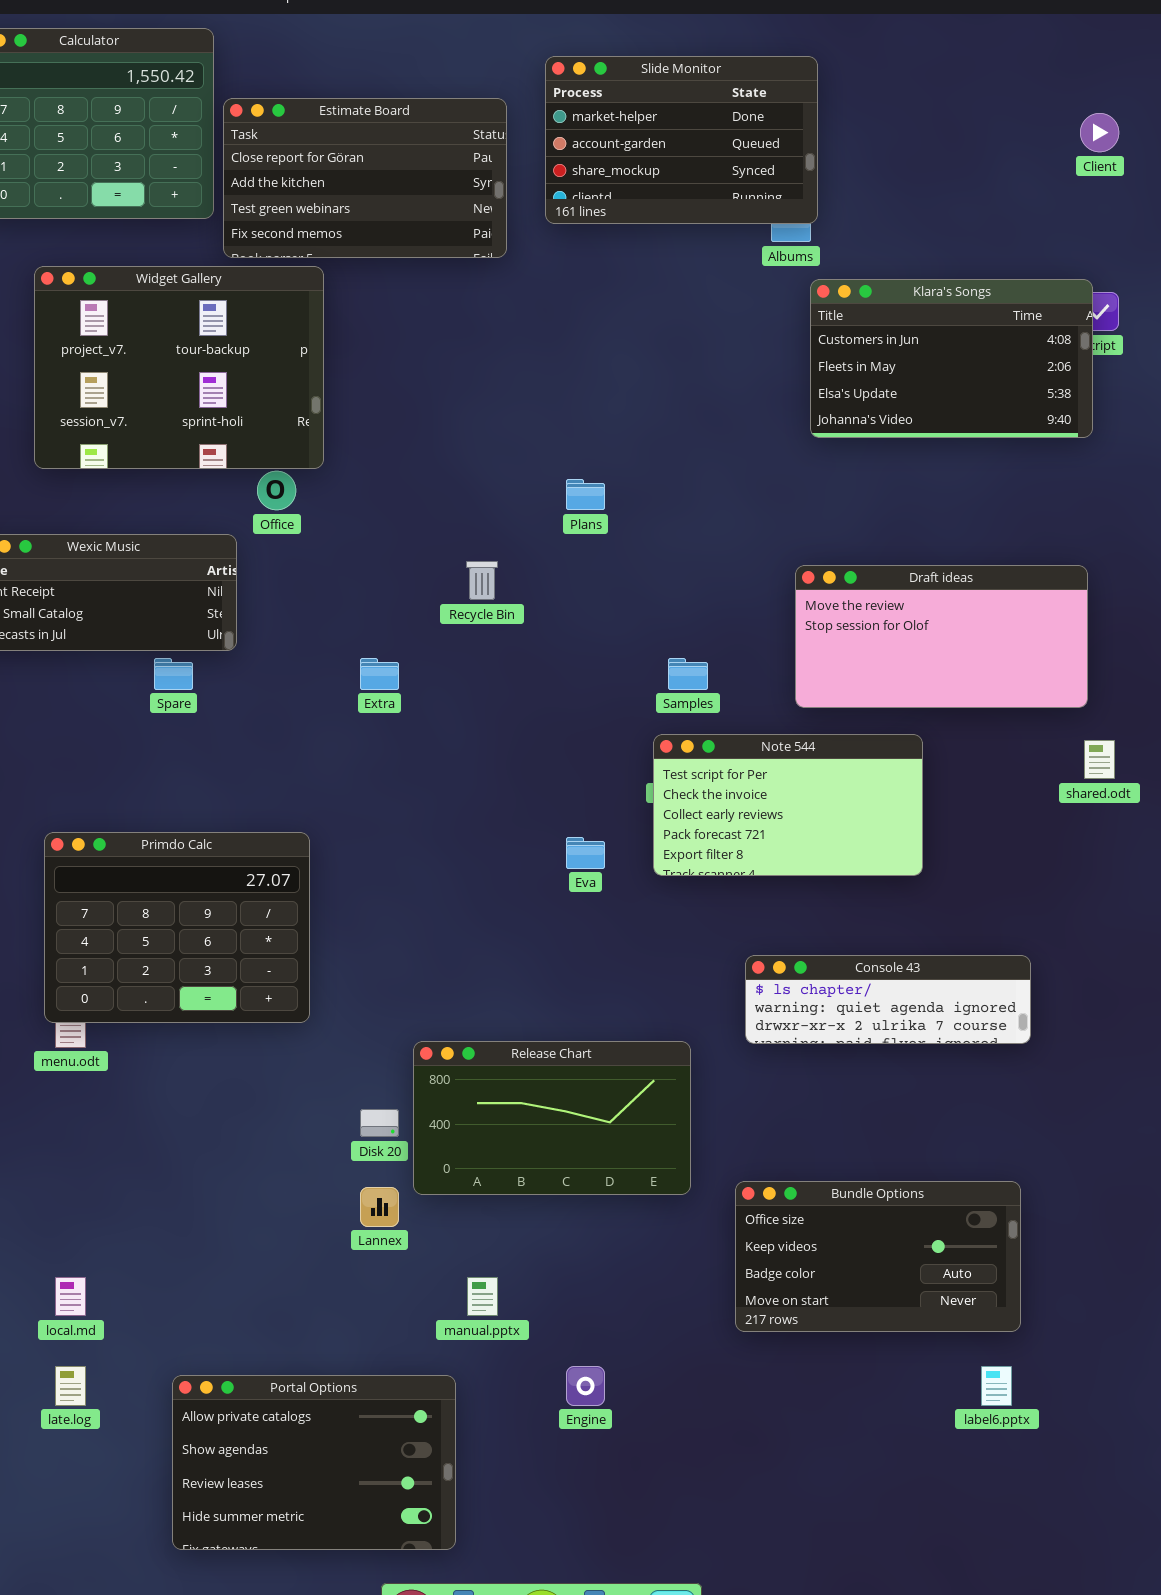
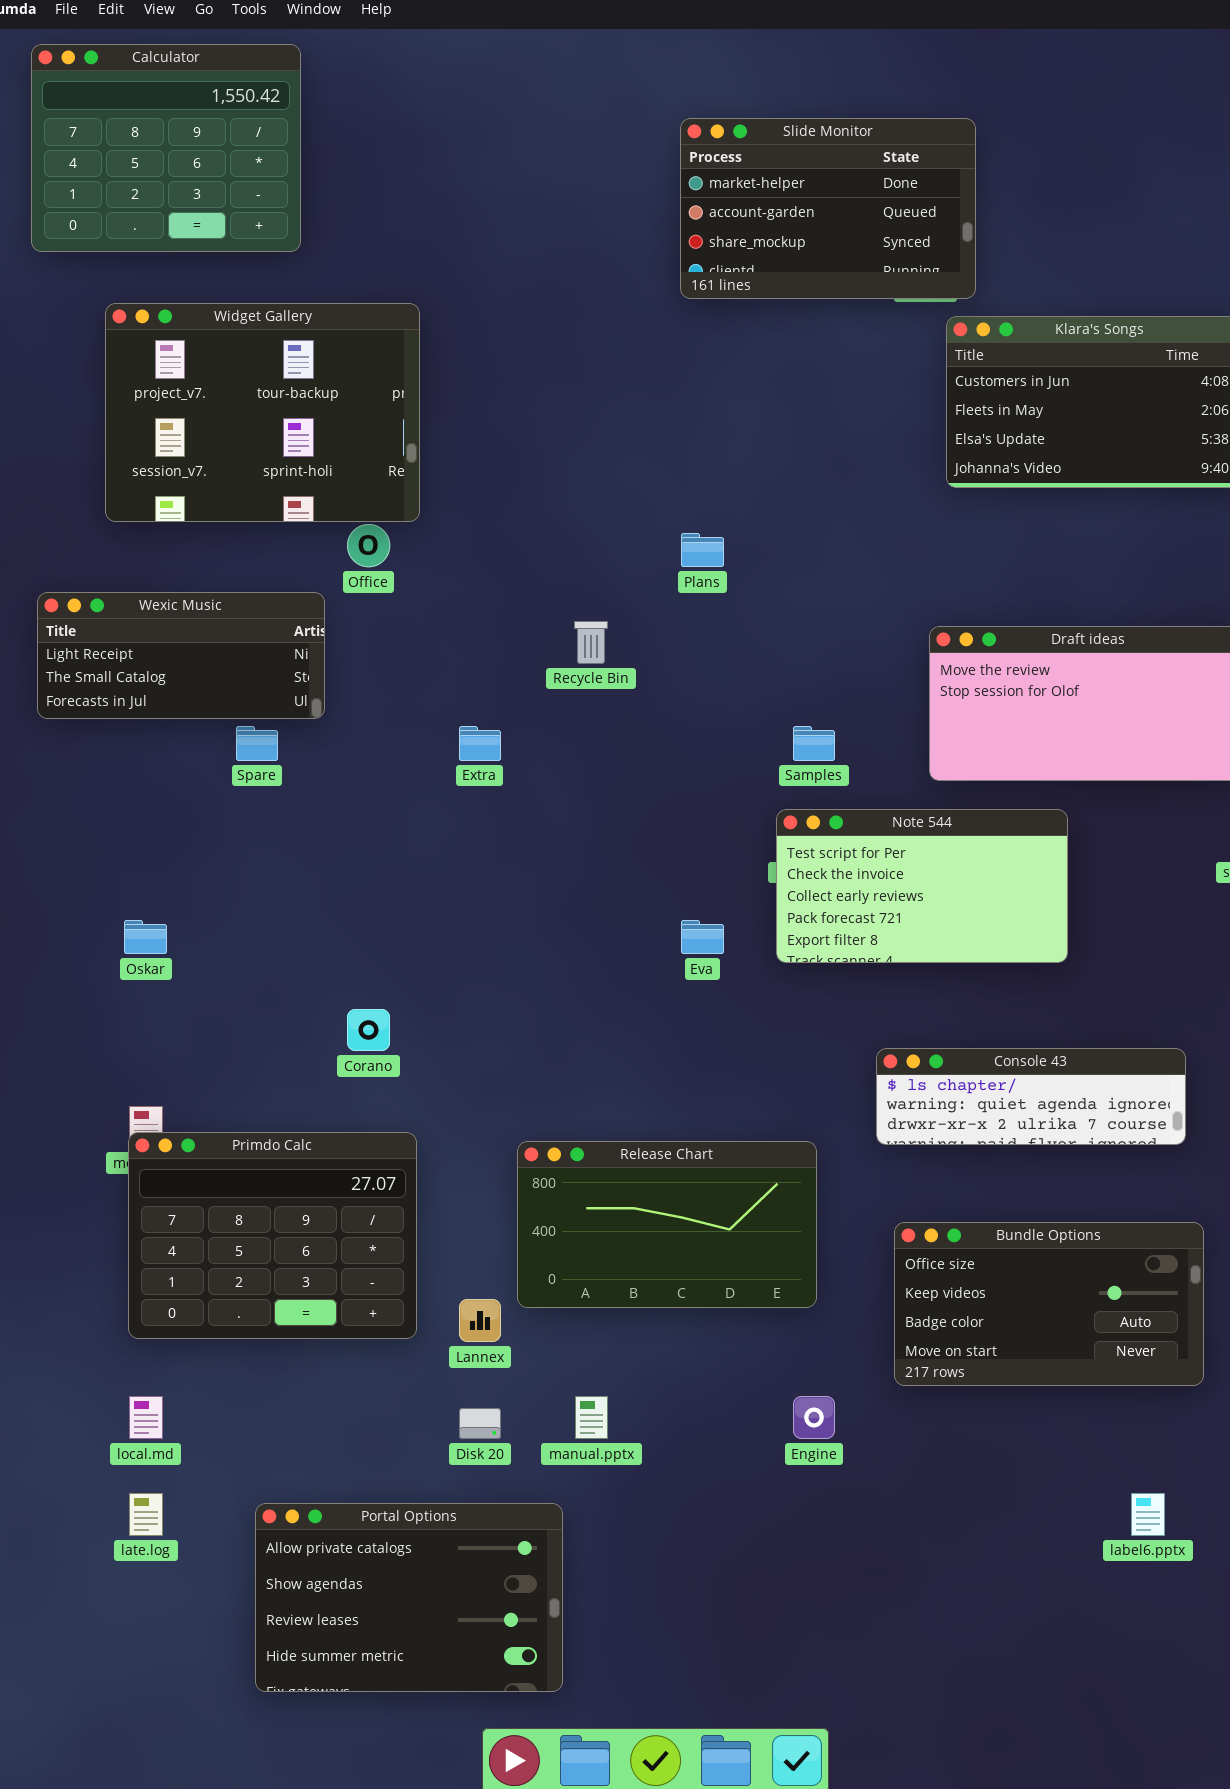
Slide Monitor: [545,56,818,224] -> [680,118,976,299], moved
Estimate Board: [223,98,507,258] -> none, closed
Primdo Calc: [44,832,310,1023] -> [128,1132,417,1339], moved
Disk 20: [360,1109,399,1137] -> [459,1408,501,1439], moved
Bundle Options: [735,1181,1021,1332] -> [894,1222,1204,1386], moved
Engine: [566,1366,605,1406] -> [793,1396,835,1439], moved

